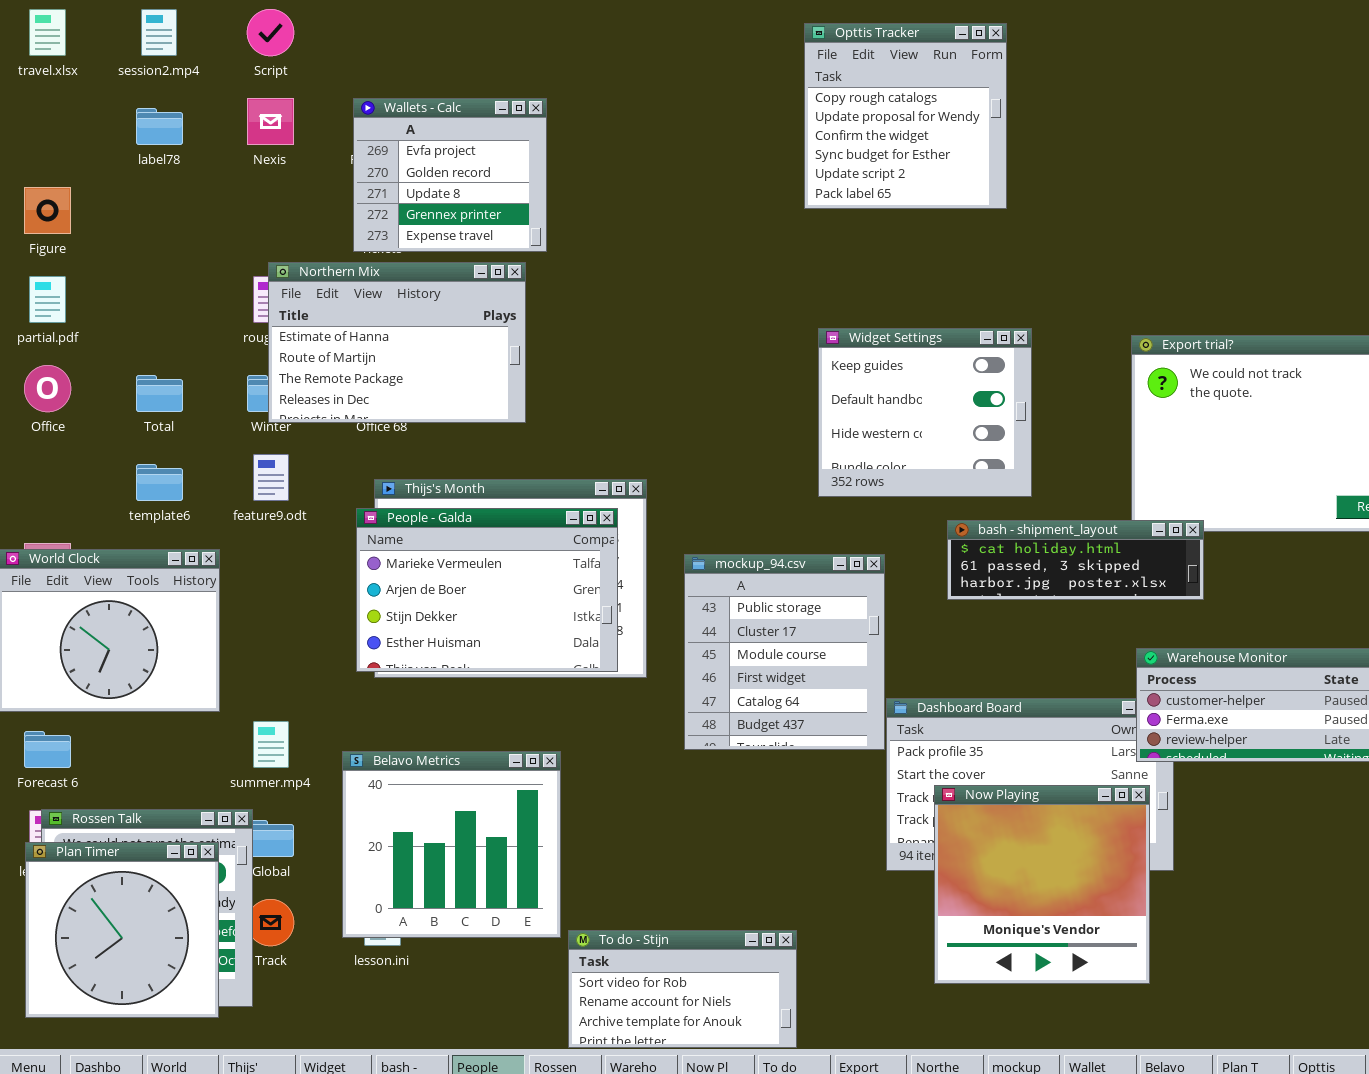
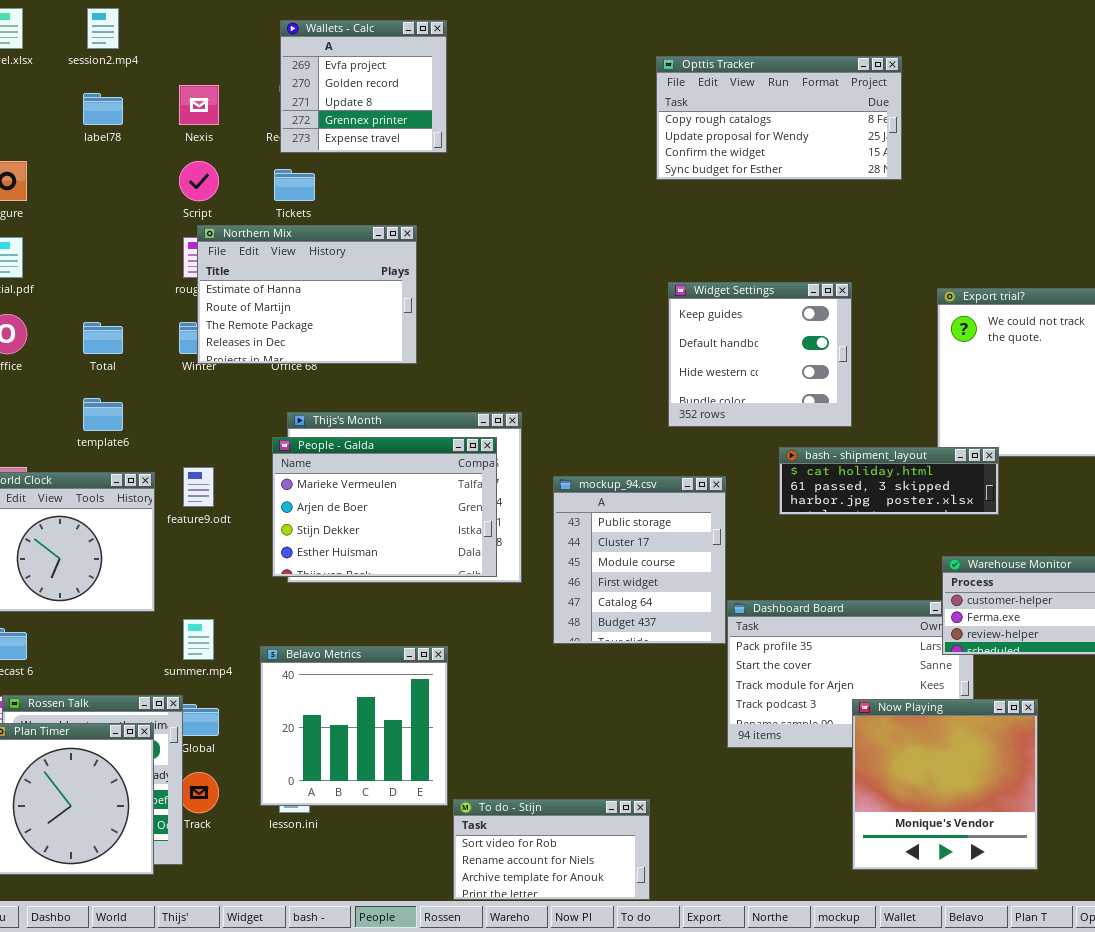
Script: [247,9,294,56] -> [179,161,219,201], moved
Opttis Tracker: [804,23,1007,209] -> [656,56,902,180], resized
Wallets - Calc: [353,98,547,252] -> [280,20,447,153], moved
feature9.odt: [253,454,289,501] -> [183,467,214,507], moved
Now Playing: [934,785,1150,984] -> [852,699,1038,870], moved

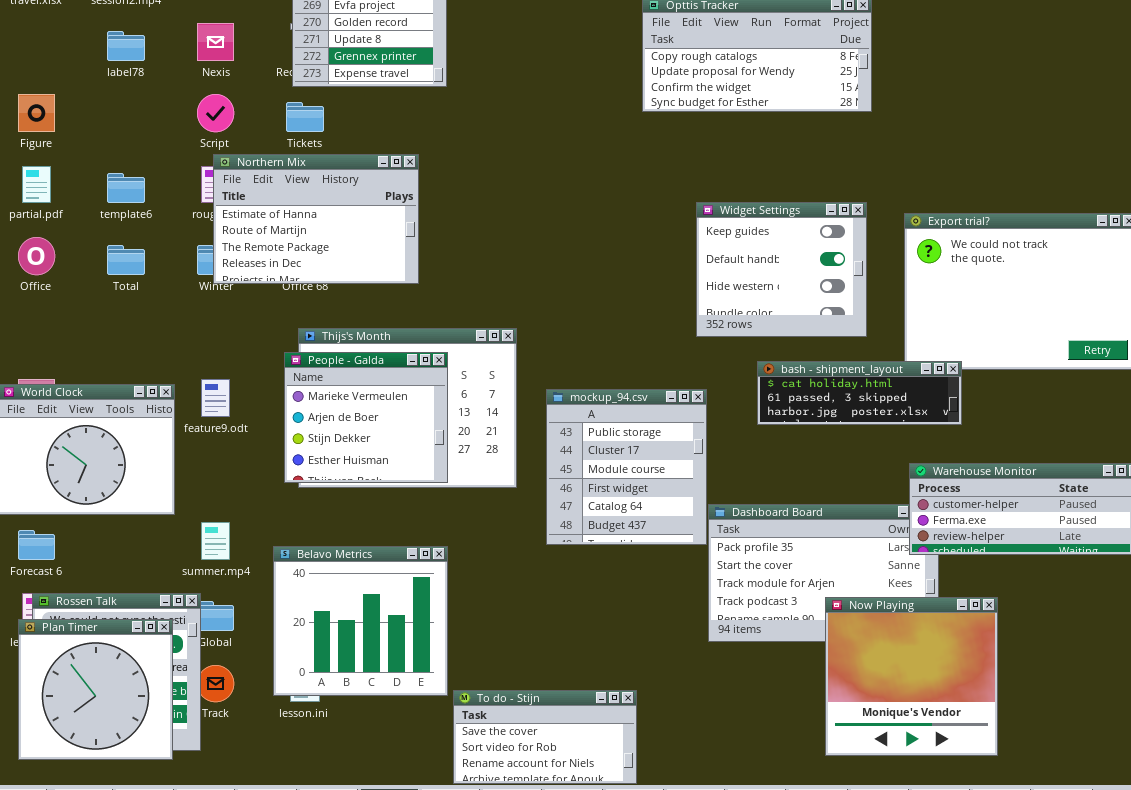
Widget Settings: [668,282,852,427] -> [696,202,867,337], moved
template6: [83,398,123,431] -> [107,173,145,203], moved
People - Galda: [272,437,497,577] -> [284,352,448,483], resized
To do - Stijn: [453,799,650,900] -> [453,690,637,784], scrolled up 1 row

